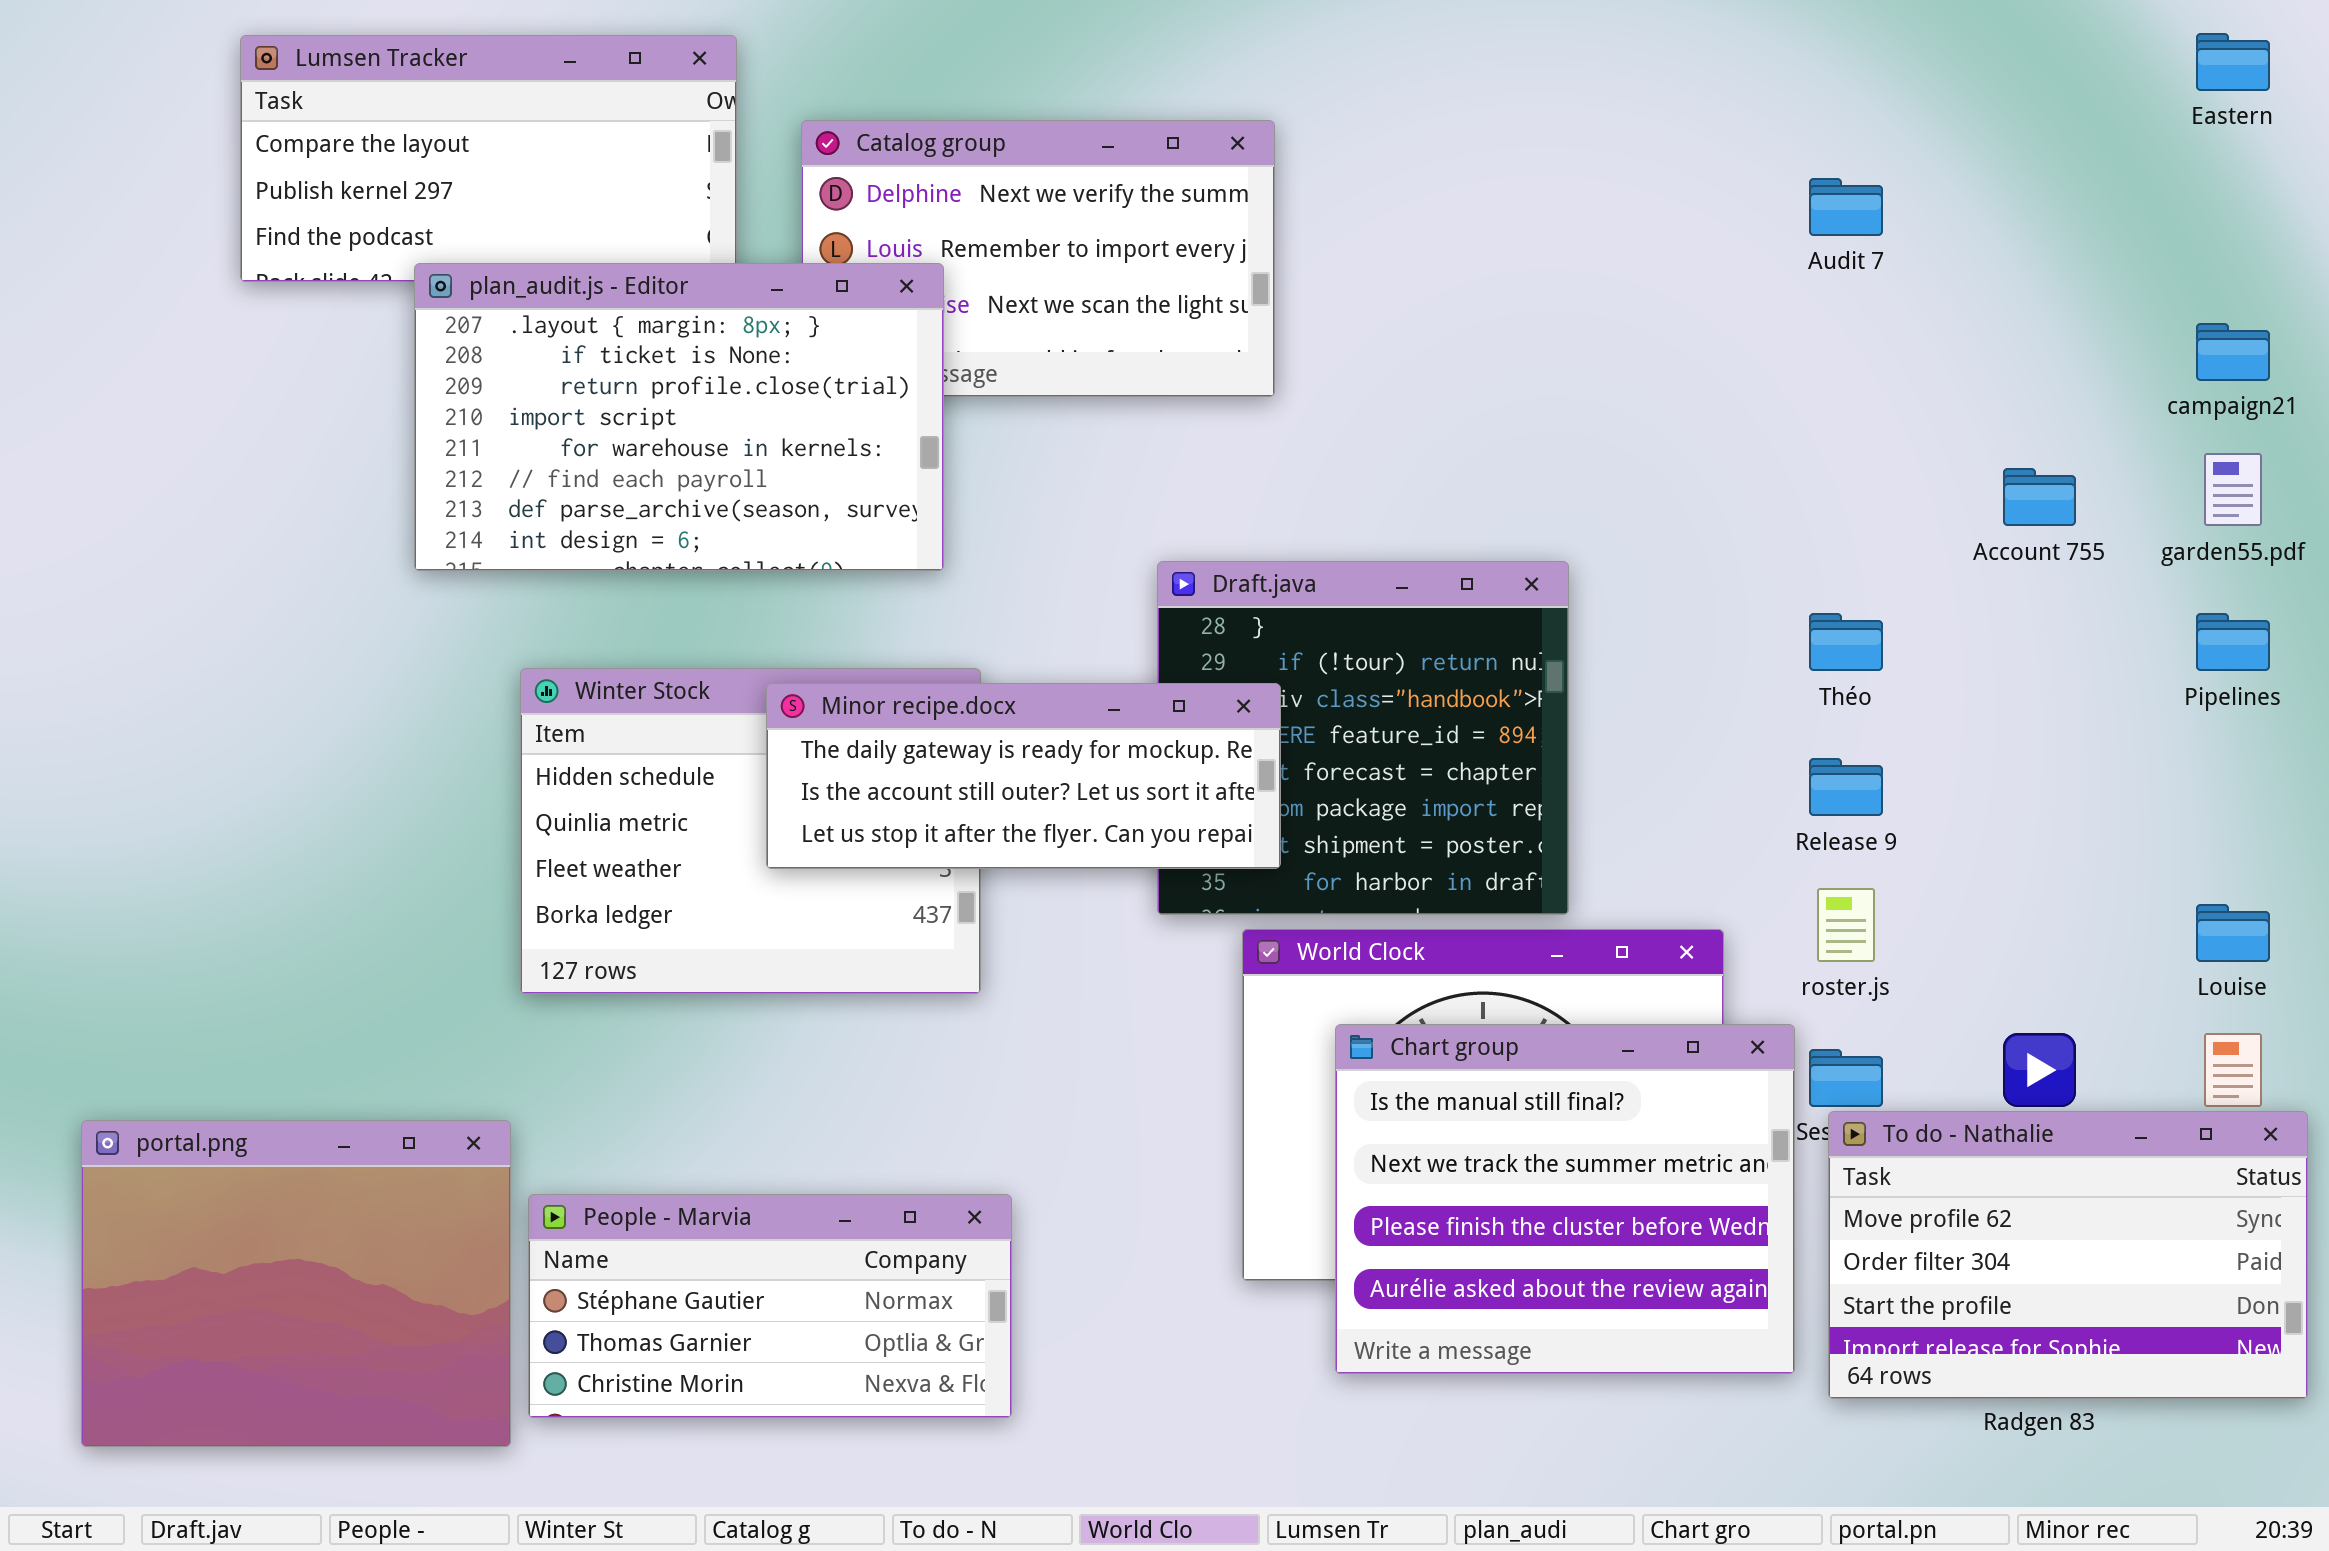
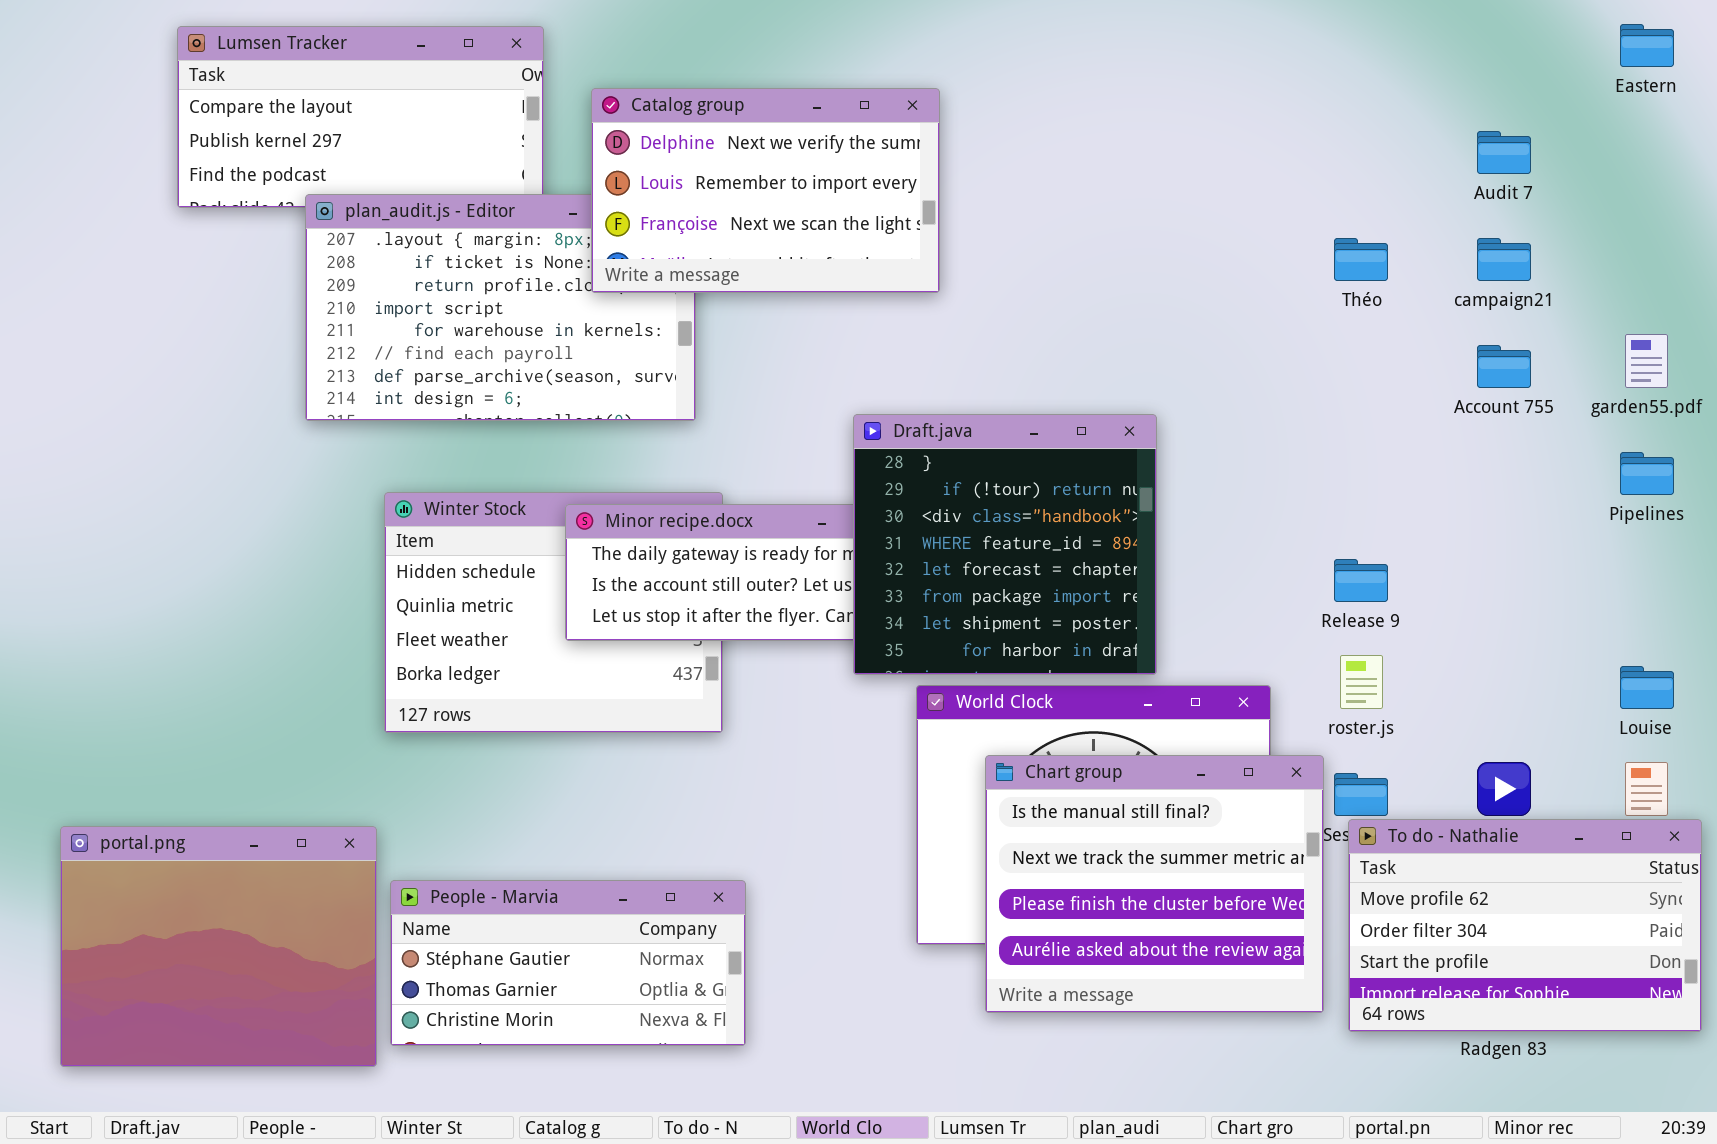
Catalog group: [801,120,1275,397] -> [591,88,940,293], raised
Audit 7: [1809,178,1883,236] -> [1477,131,1531,174], moved
campaign21: [2196,323,2270,381] -> [1477,238,1531,281], moved
Draft.java: [1157,561,1569,915] -> [853,414,1157,675], raised
Théo: [1809,613,1883,671] -> [1334,238,1388,281], moved

